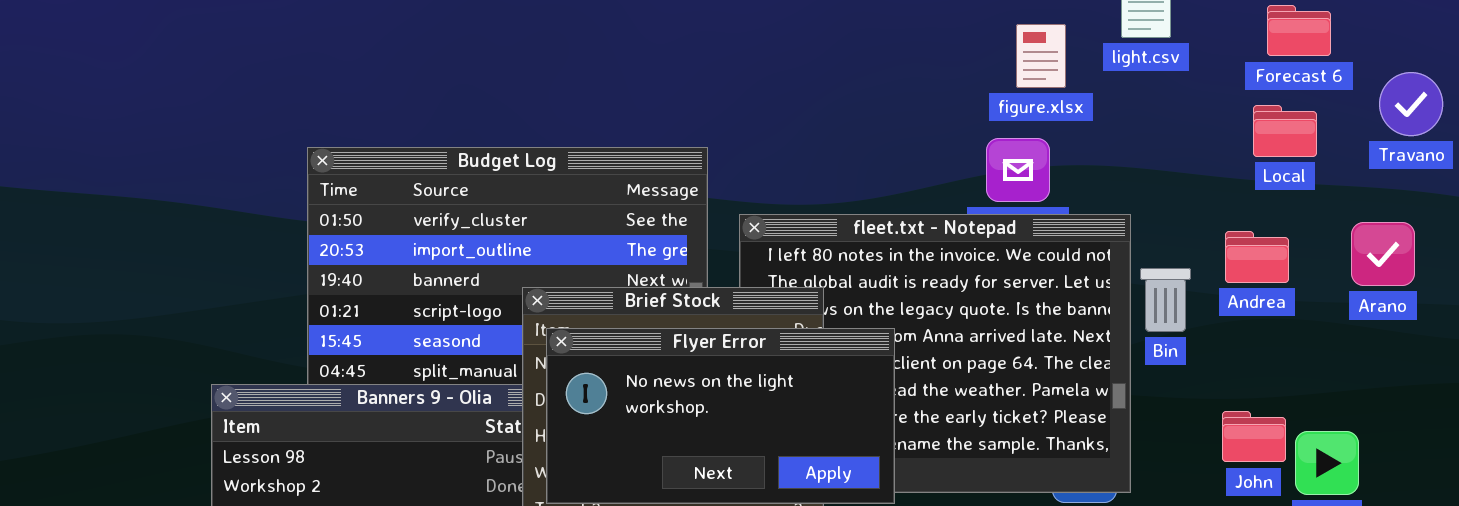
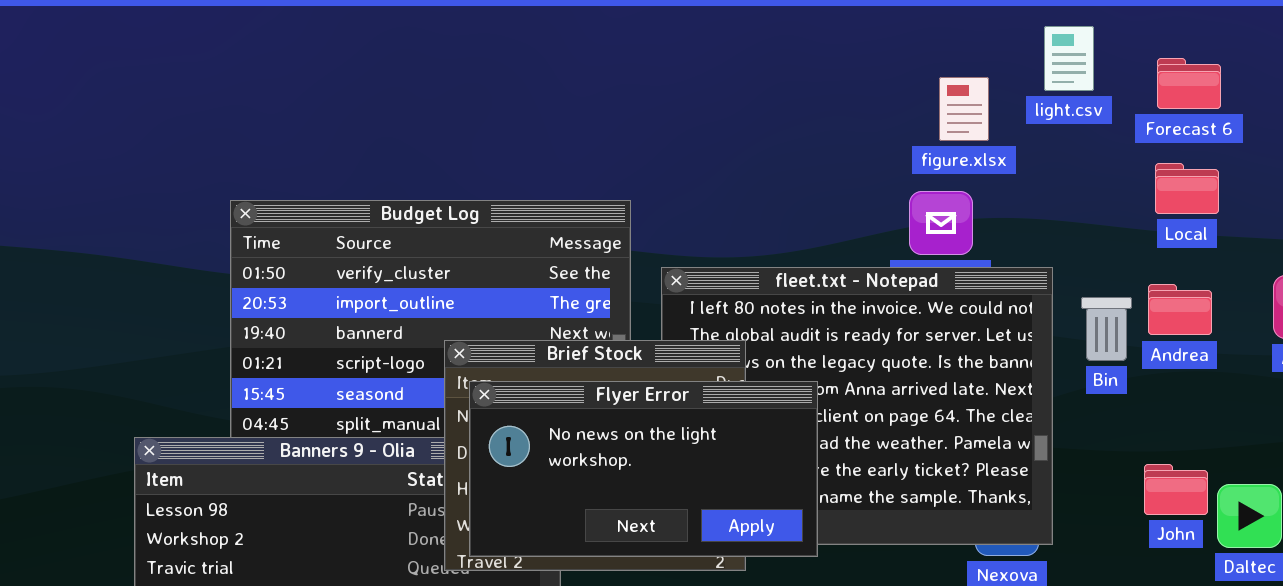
Forecast 6: [1267,5,1331,56] -> [1157,58,1221,109], moved
Local: [1253,105,1317,157] -> [1155,163,1219,214], moved
Bin: [1140,268,1191,332] -> [1081,297,1132,361], moved

